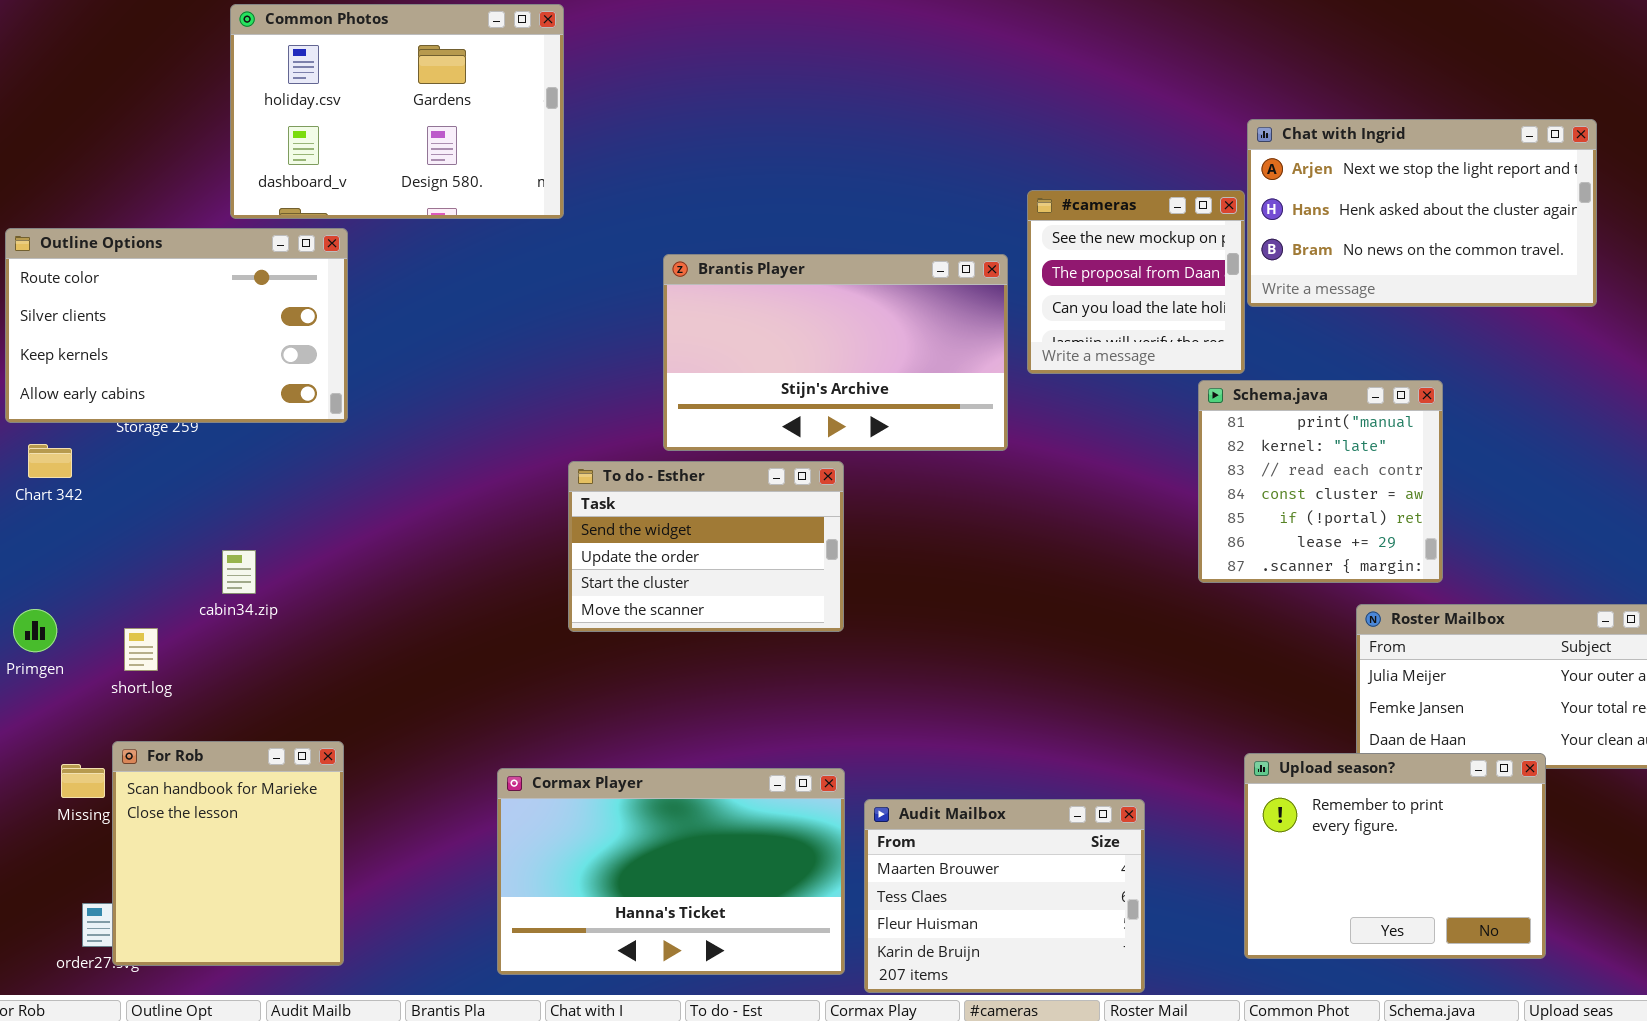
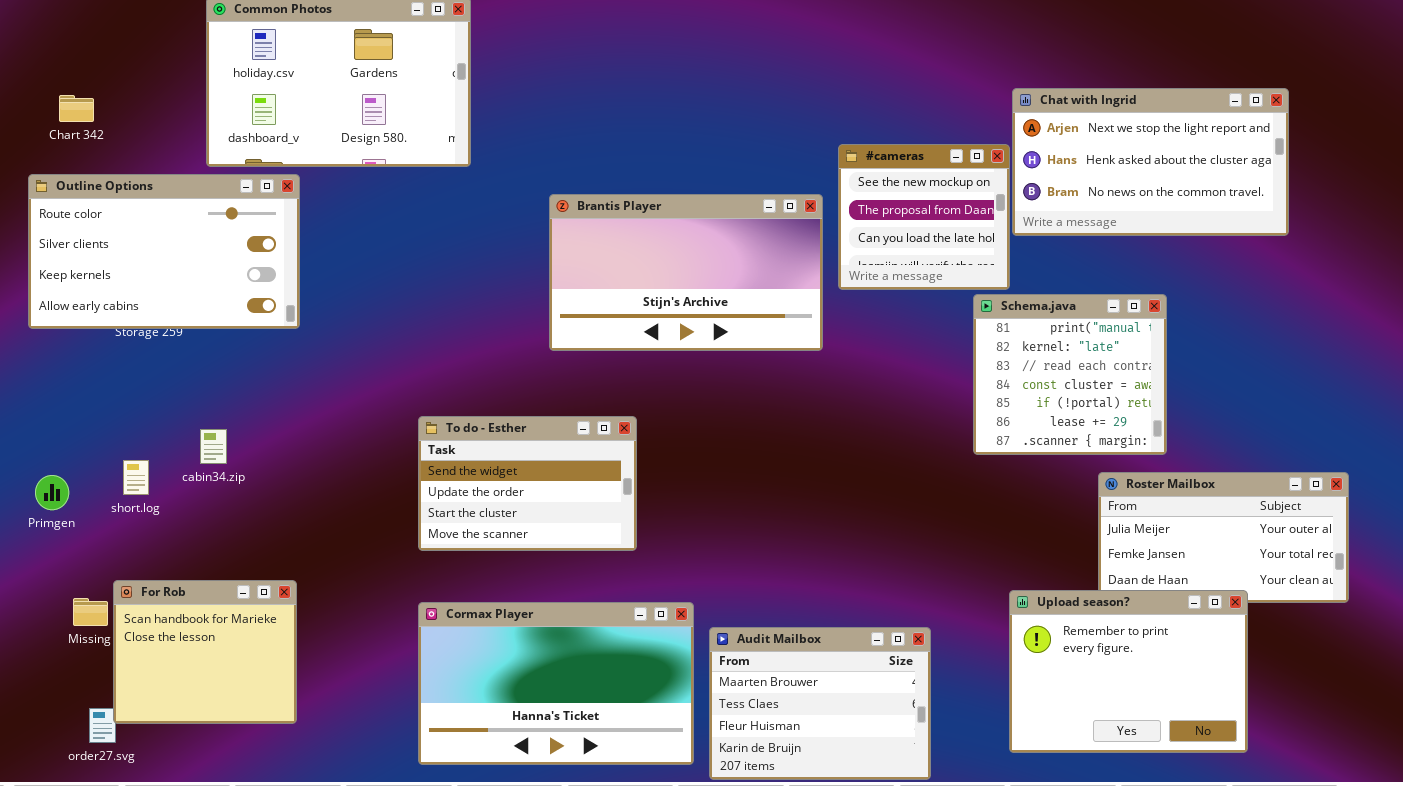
Chart 342: [28,444,72,478] -> [59,95,94,122], moved
To do - Esther: [568,461,844,632] -> [418,416,637,551], moved
short.log: [124,628,158,671] -> [123,460,149,495], moved
For Rob: [112,741,344,966] -> [113,580,297,724], resized

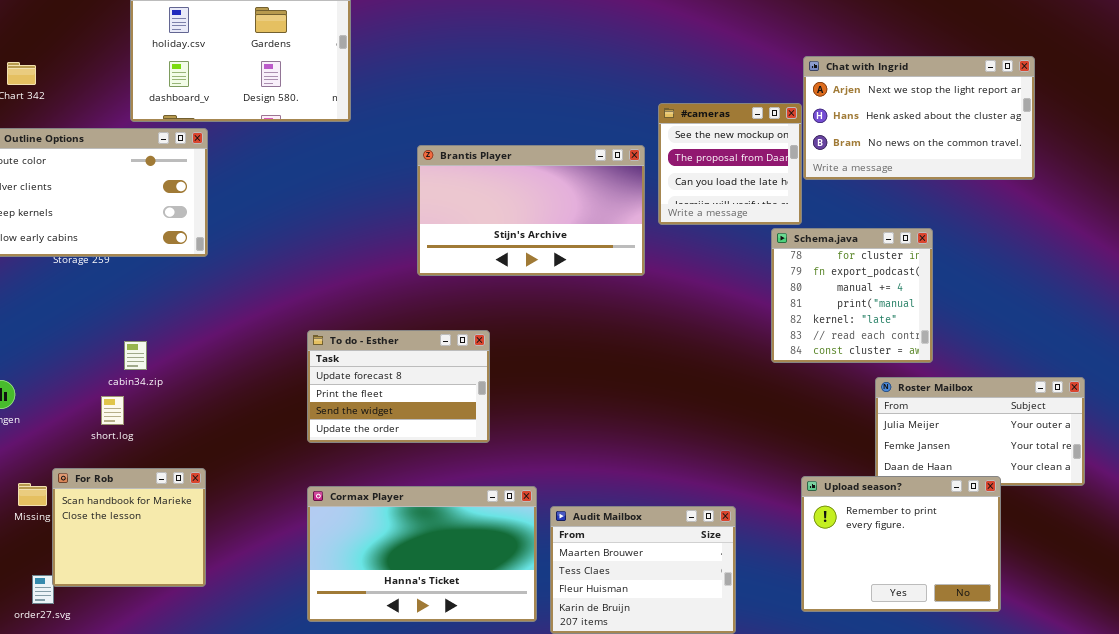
Schema.java: [973,294,1167,455] -> [771,228,933,363], scrolled up 3 rows
To do - Esther: [418,416,637,551] -> [307,330,490,443], scrolled up 2 rows
short.log: [123,460,149,495] -> [101,396,124,425], moved

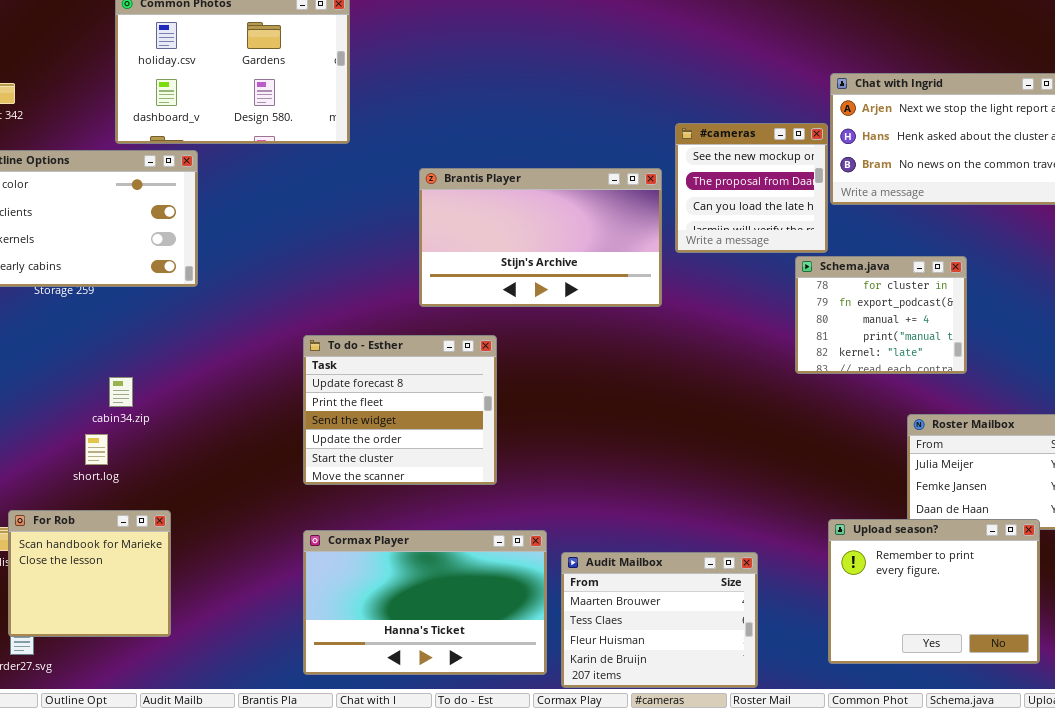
Schema.java: [771,228,933,363] -> [795,256,967,374], resized
To do - Esther: [307,330,490,443] -> [303,335,497,485], resized
For Rob: [52,468,206,587] -> [8,510,171,637], moved

